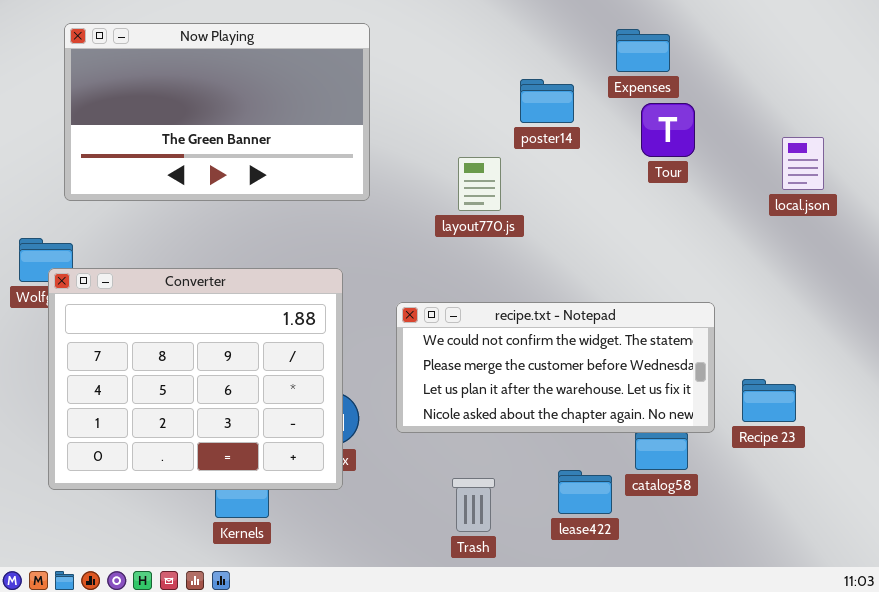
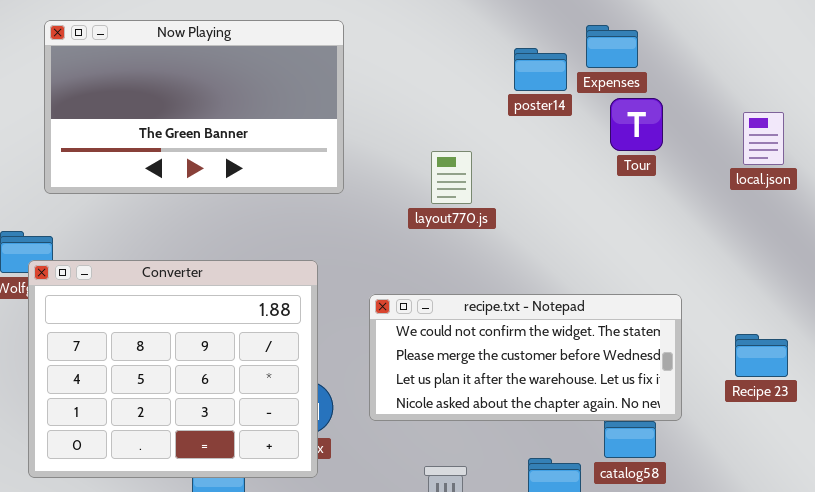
poster14: [520,79,574,123] -> [514,48,567,91], moved
local.json: [782,137,824,190] -> [743,112,784,165], moved
Recipe 23: [742,379,796,422] -> [735,334,788,377], moved

